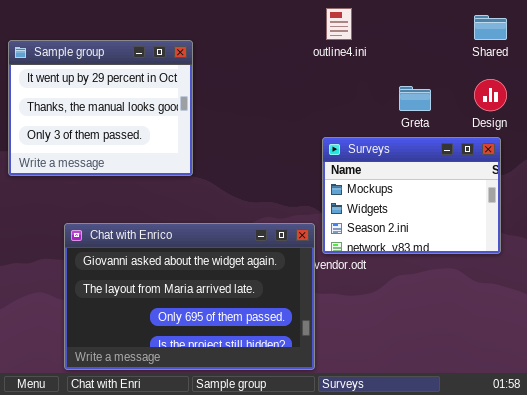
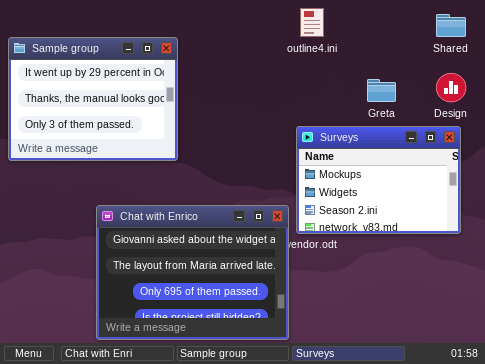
Chat with Enrico: [64,223,315,370] -> [96,205,289,340], resized

